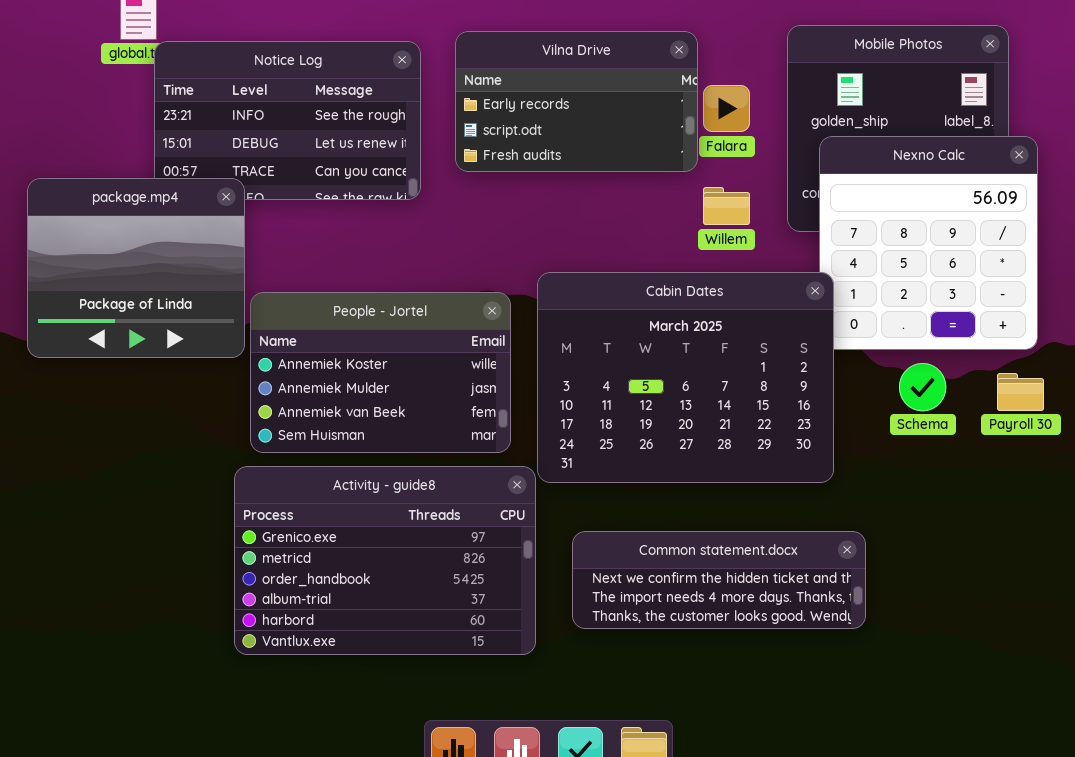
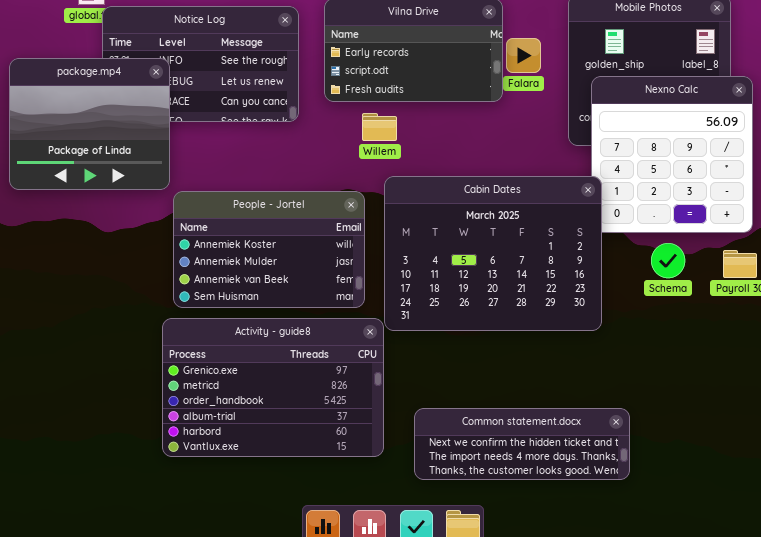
package.mp4: [27,178,245,358] -> [9,58,170,190], moved
Willem: [703,187,750,225] -> [362,113,397,141], moved
Common statement.docx: [572,531,866,629] -> [414,408,630,480], moved

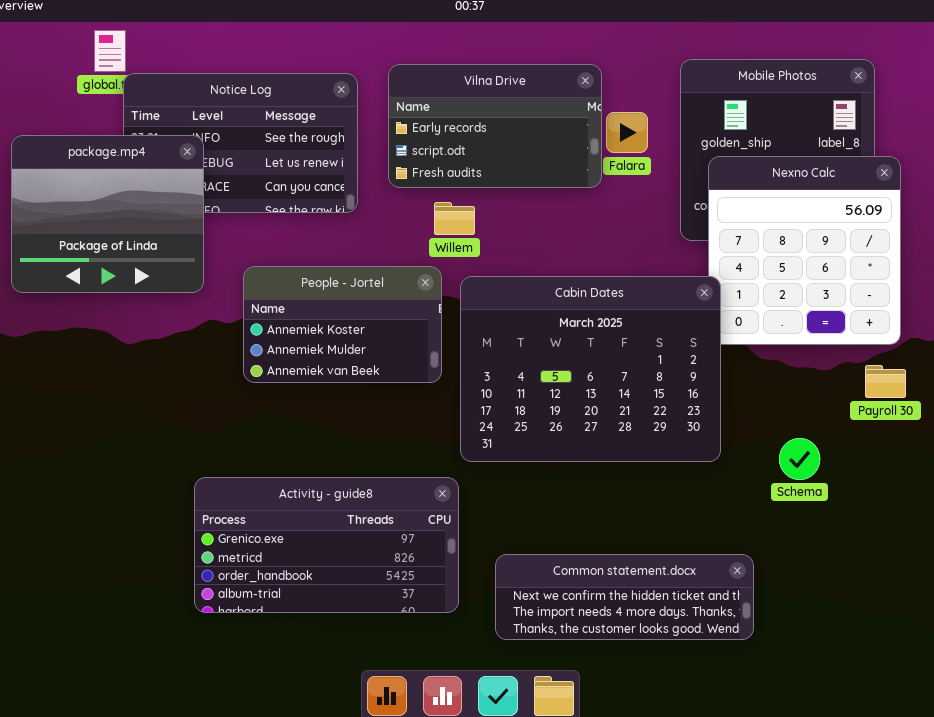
People - Jortel: [173,191,365,308] -> [243,266,442,383], moved, resized
Schema: [651,243,685,278] -> [779,438,820,480], moved
Activity - guide8: [162,318,384,457] -> [194,477,459,613], resized

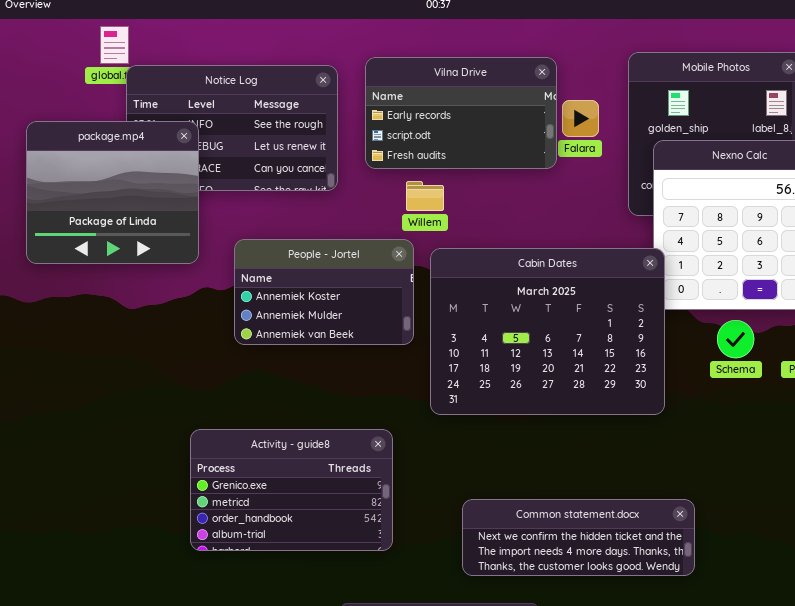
Schema: [779,438,820,480] -> [717,320,754,358], moved
Activity - guide8: [194,477,459,613] -> [190,429,393,551], resized

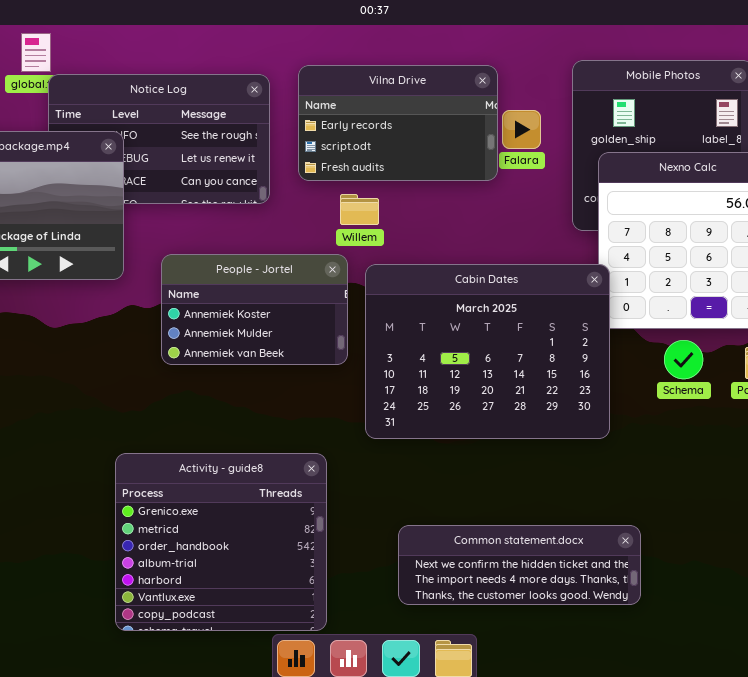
Activity - guide8: [190,429,393,551] -> [115,453,327,631], resized

